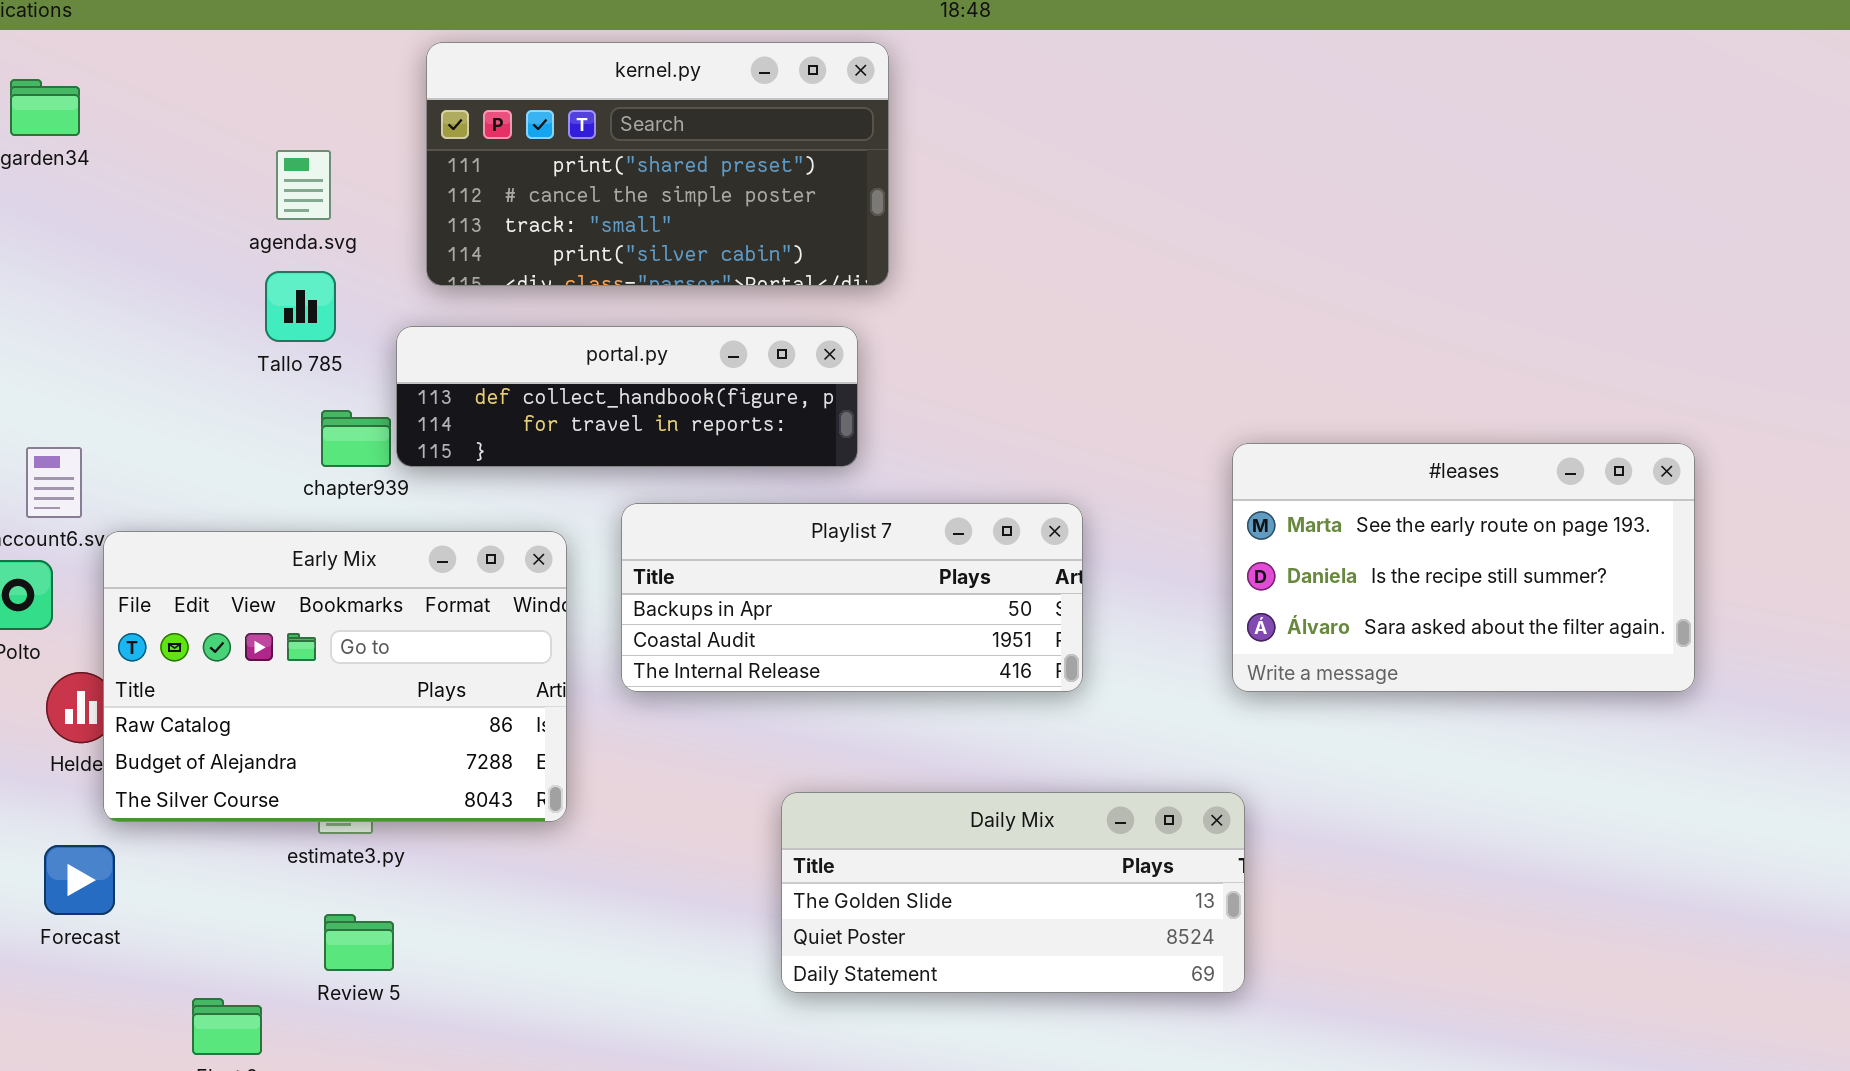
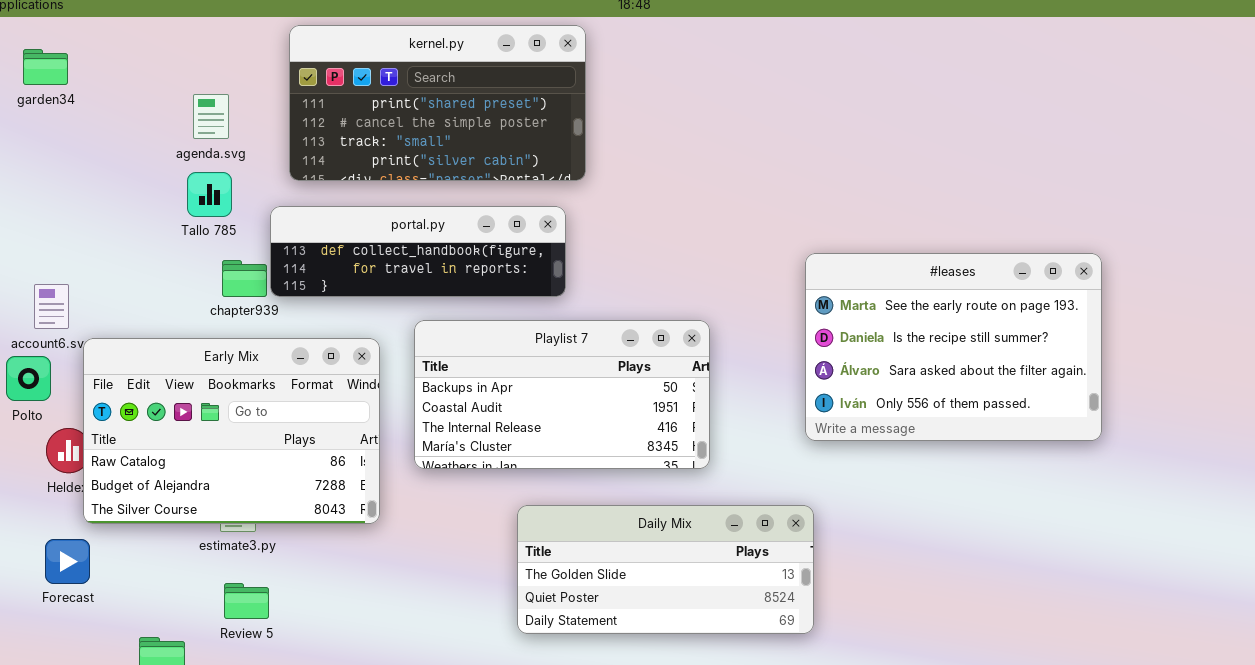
#leases: [1232,443,1695,692] -> [805,253,1102,441], resized
Playlist 7: [621,503,1083,692] -> [414,320,710,469], resized

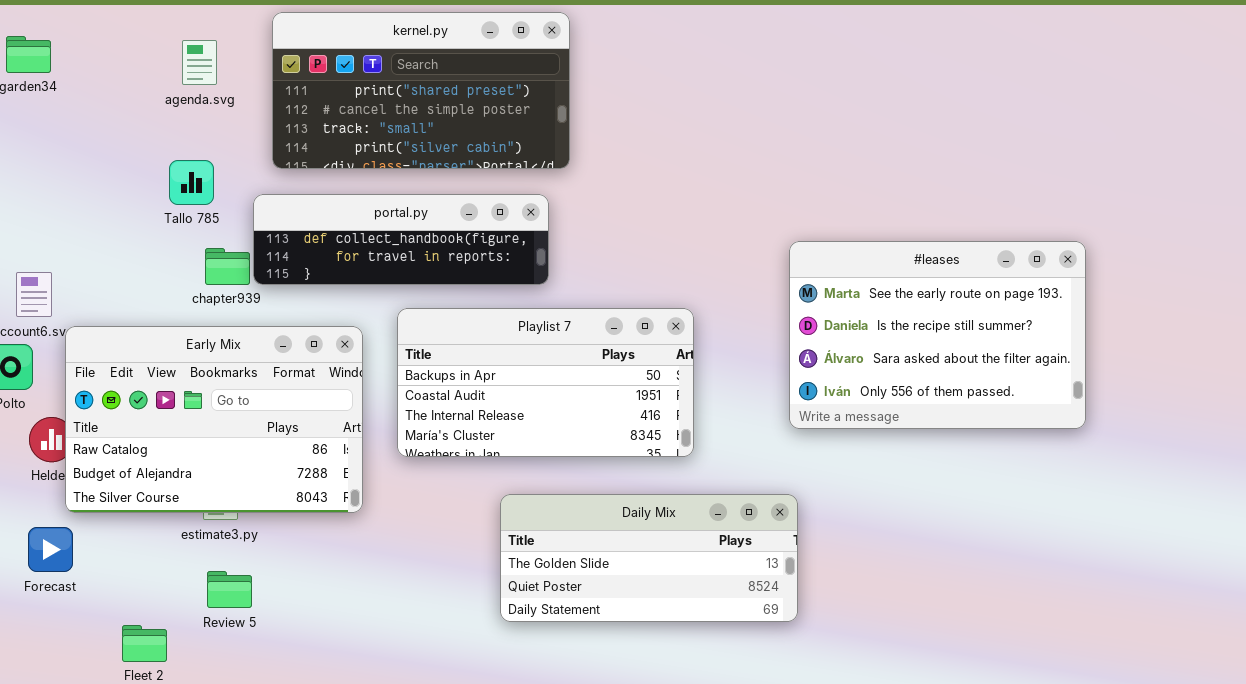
agenda.svg: [193,94,229,139] -> [182,40,217,85], moved

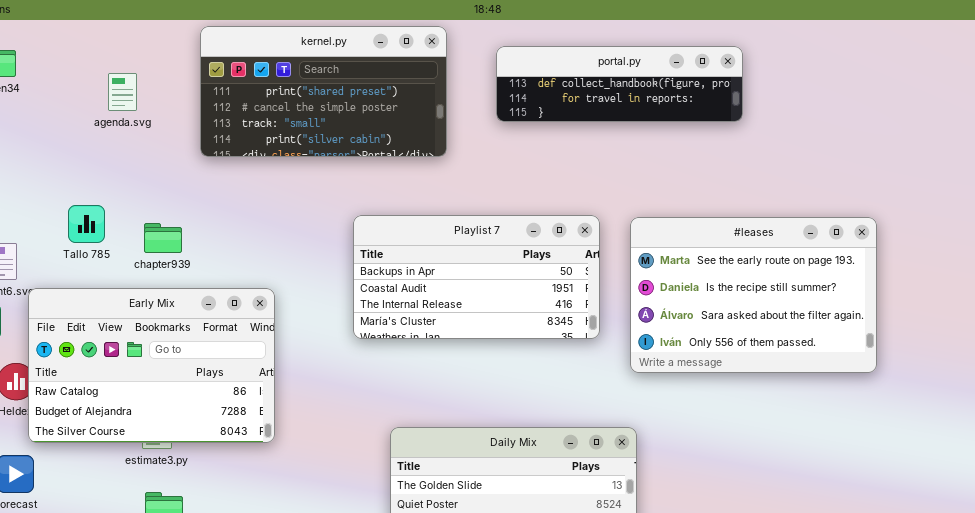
agenda.svg: [182,40,217,85] -> [108,73,137,111], moved
Tallo 785: [169,160,214,205] -> [68,205,105,243], moved
portal.py: [253,194,549,285] -> [496,46,743,122], moved
Playlist 7: [397,308,694,457] -> [353,215,600,339], moved

